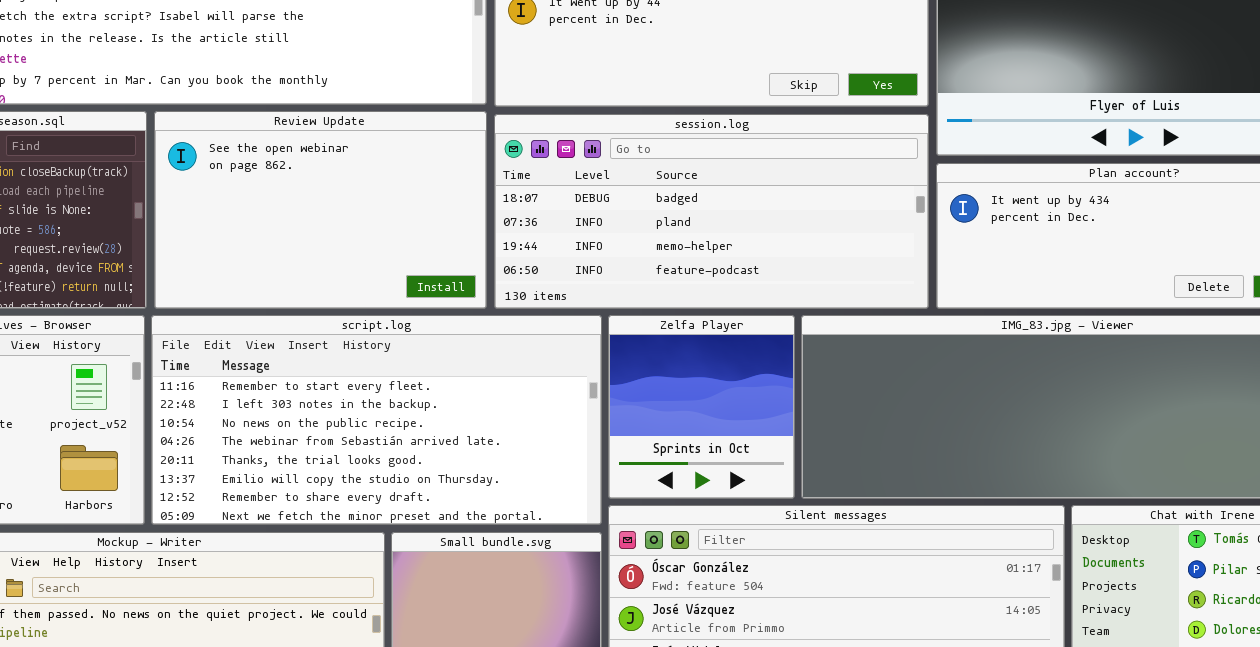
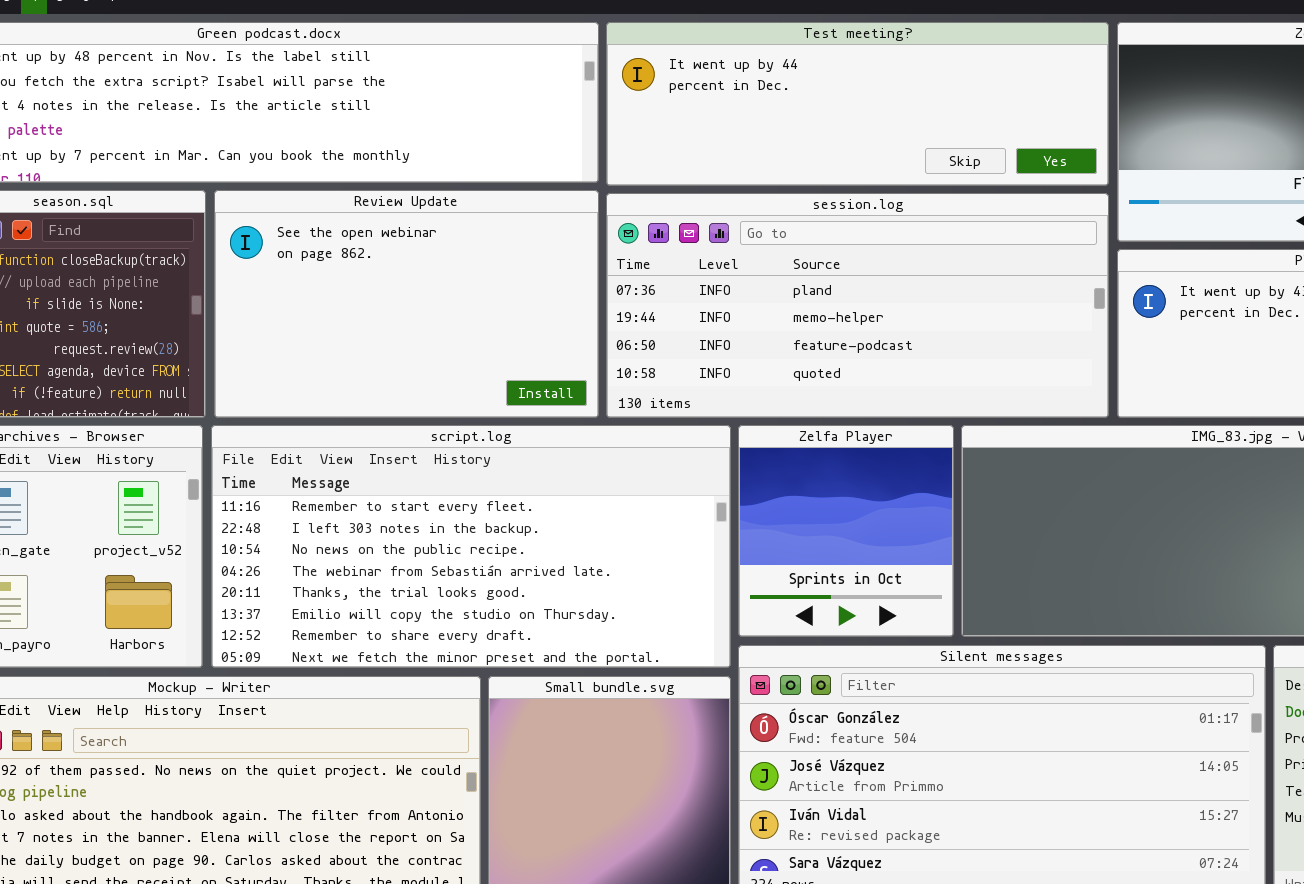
session.log: [494,114,929,309] -> [606,193,1109,418], scrolled down 1 row

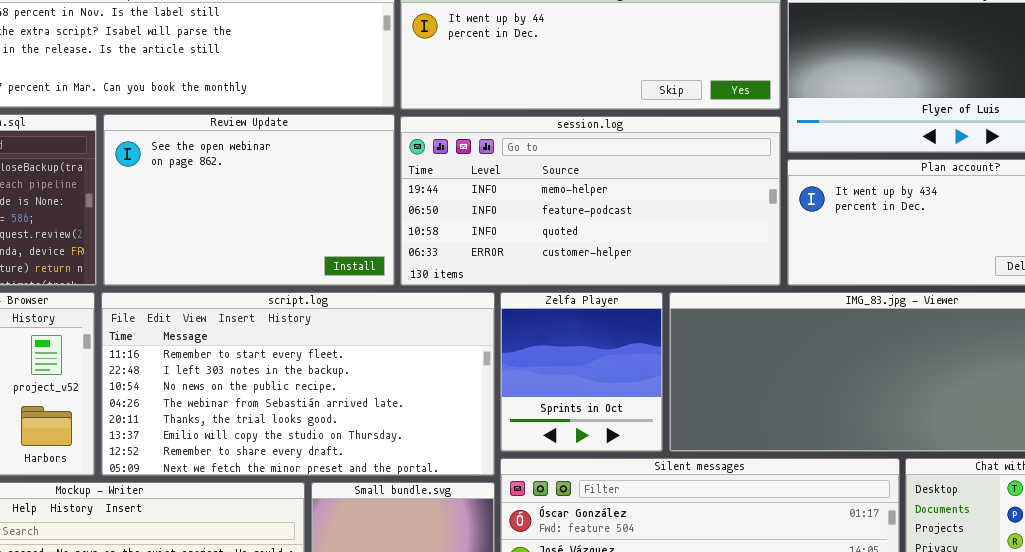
session.log: [606,193,1109,418] -> [400,116,781,286], scrolled down 1 row

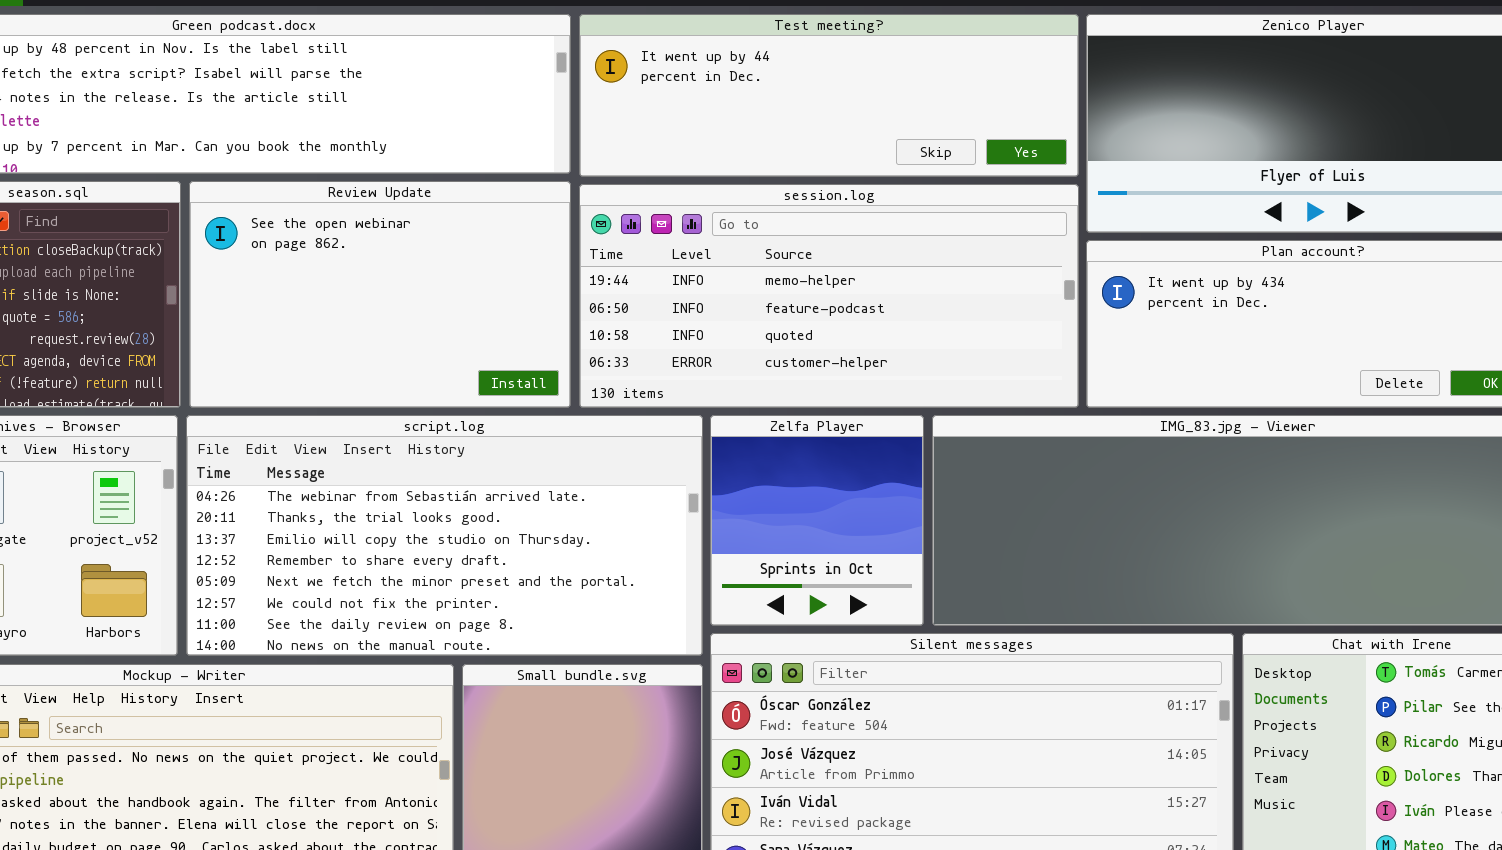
script.log: [101,292,495,476] -> [186,415,703,656], scrolled down 3 rows

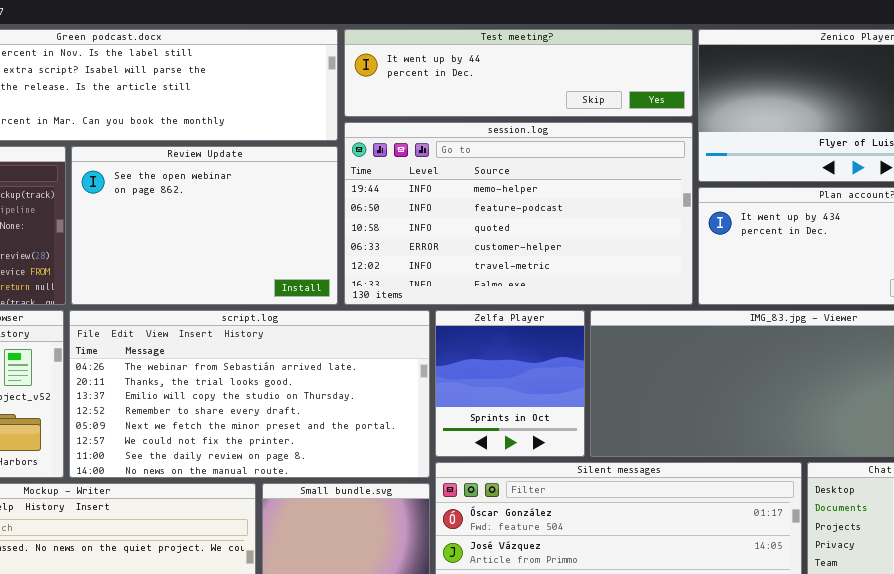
Test meeting?: [579,14,1079,177] -> [344,29,693,117], resized
session.log: [579,184,1079,408] -> [344,122,693,305], resized

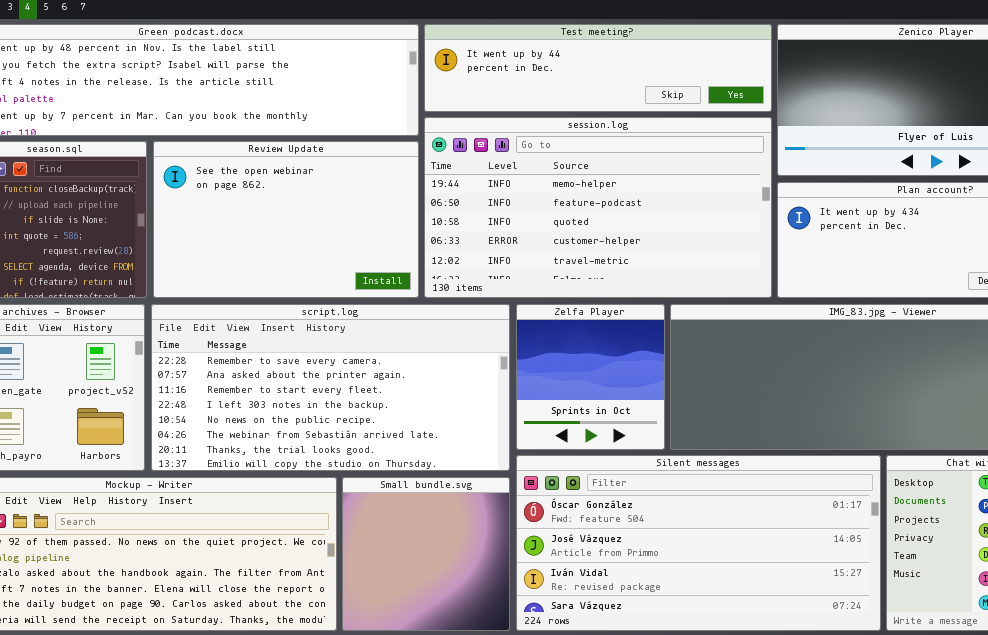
script.log: [69,310,430,478] -> [151,304,510,471], scrolled up 5 rows

